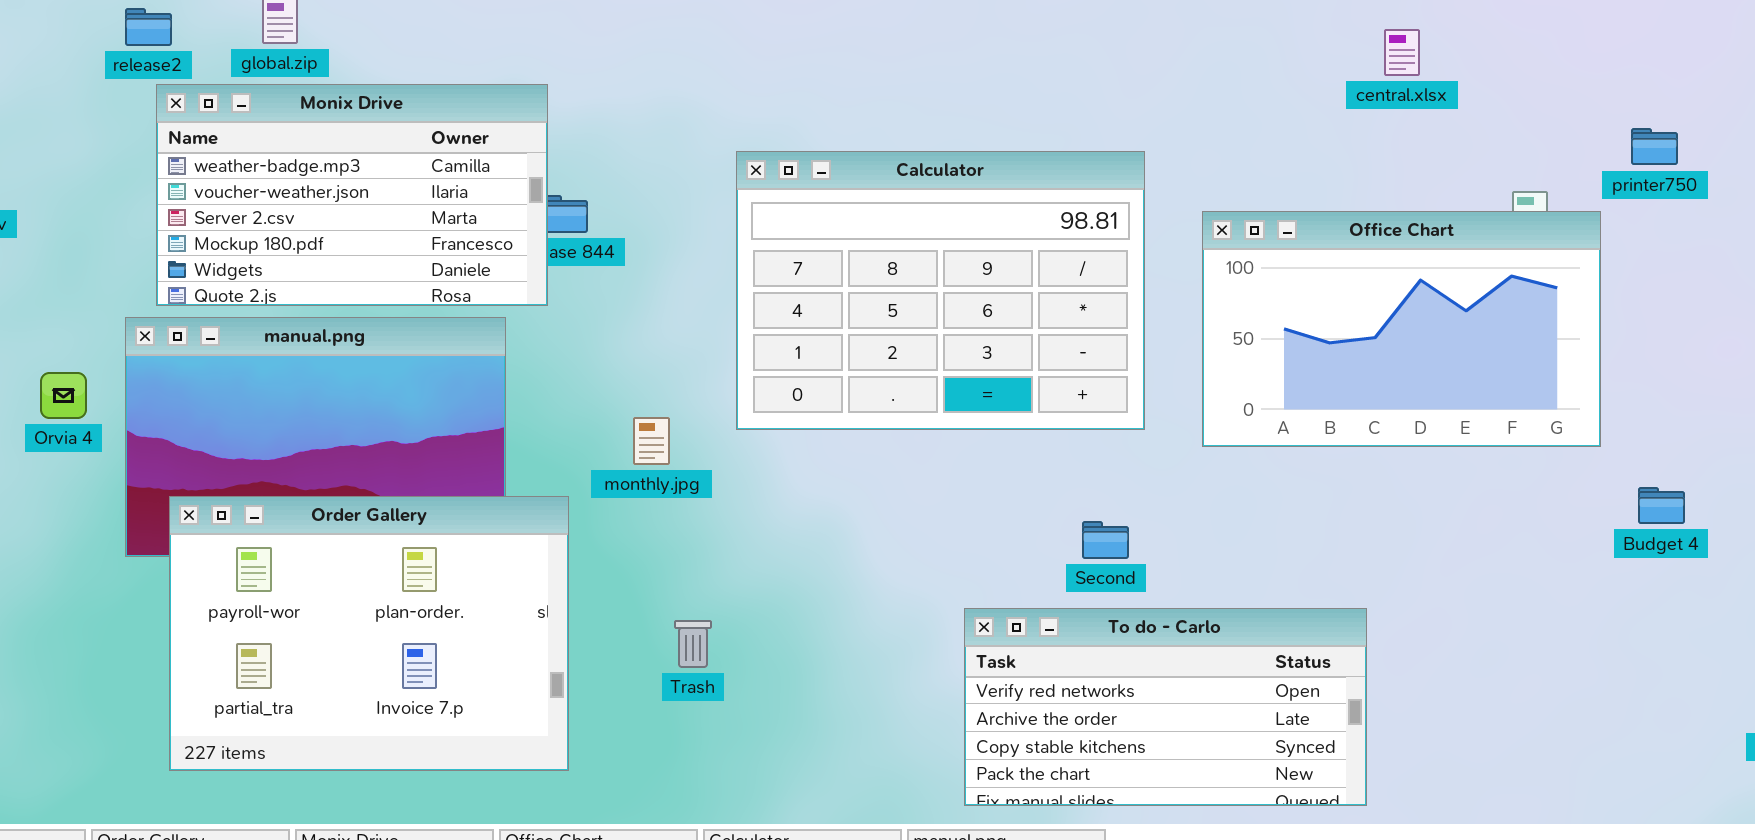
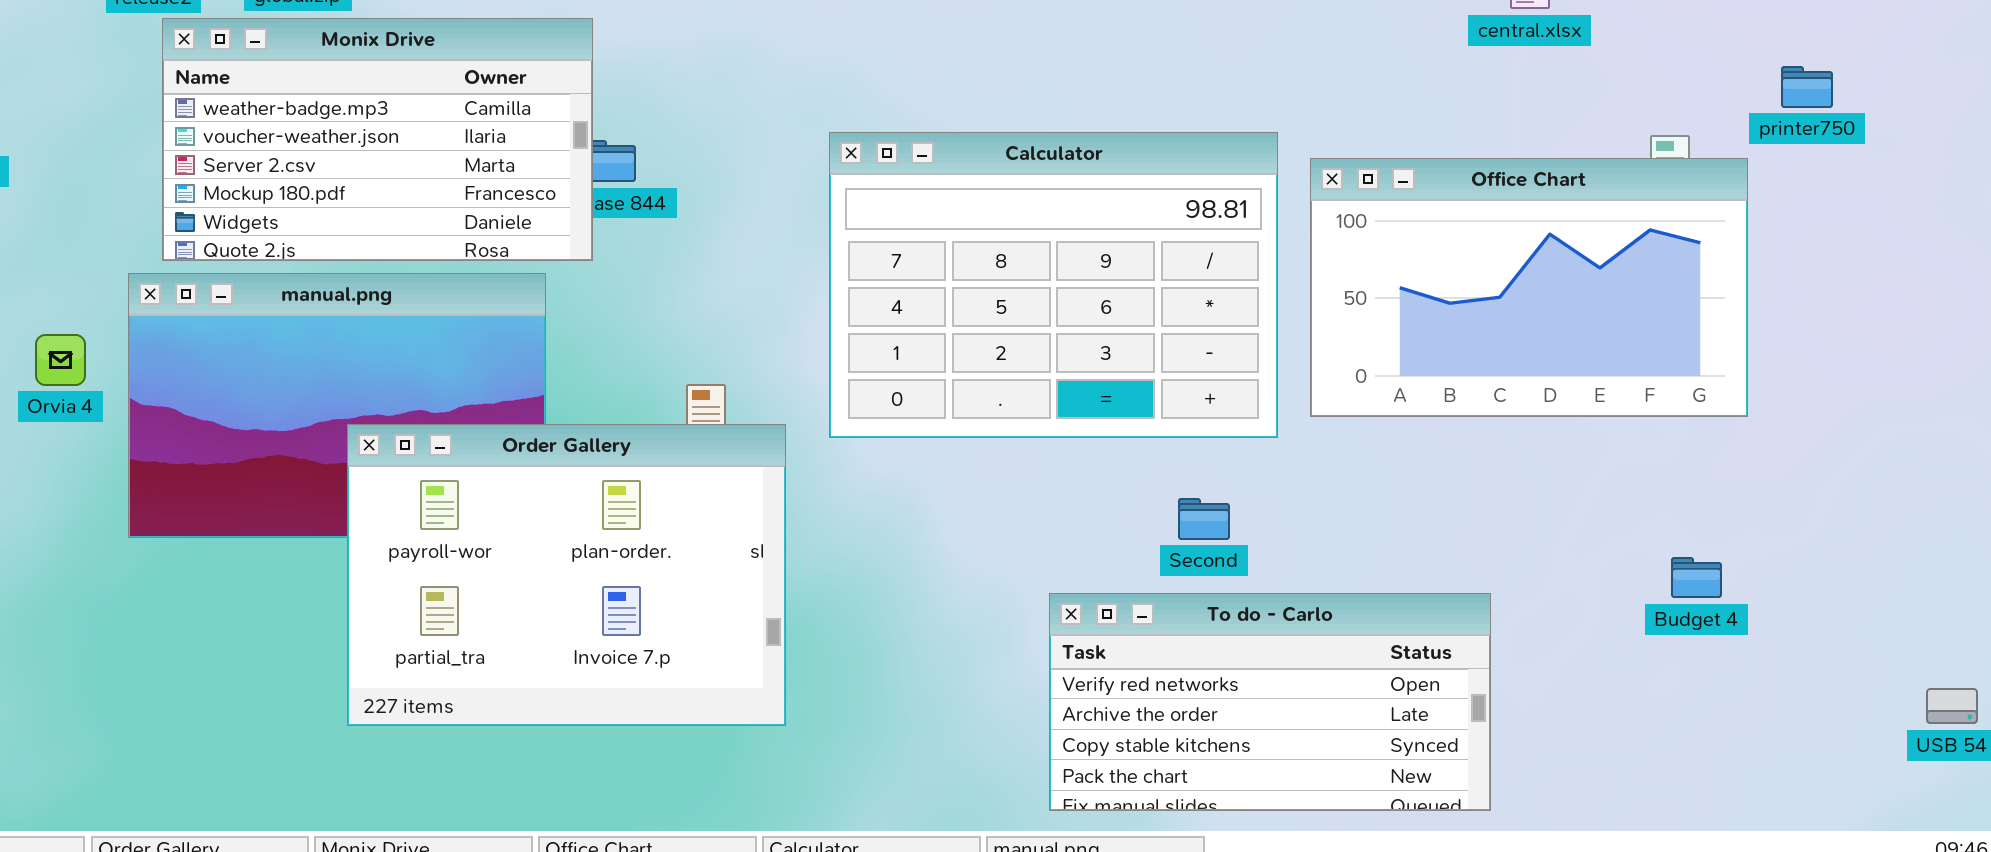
Calculator: [736,151,1145,430] -> [829,132,1278,438], moved
Budget 4: [1638,487,1685,524] -> [1671,557,1722,598], moved
Order Gallery: [169,496,569,771] -> [347,424,786,726], moved

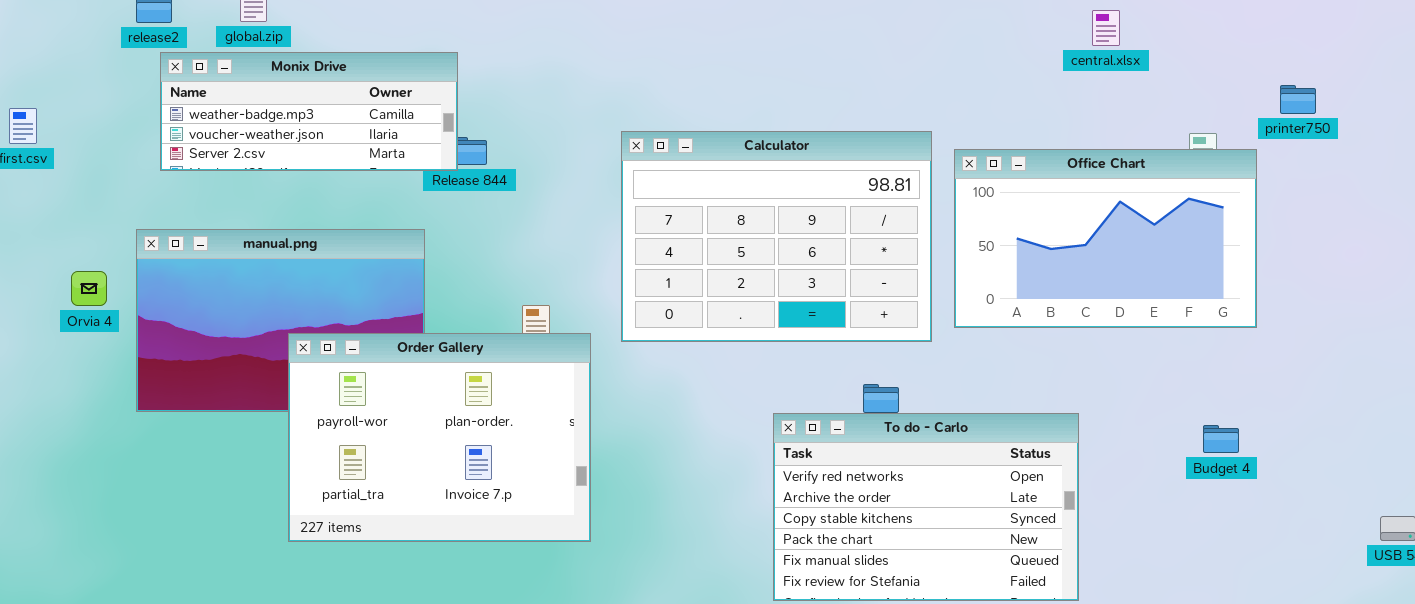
Monix Drive: [162,18,593,261] -> [160,52,458,171], resized
To do - Carlo: [1049,593,1491,811] -> [773,413,1079,601], resized

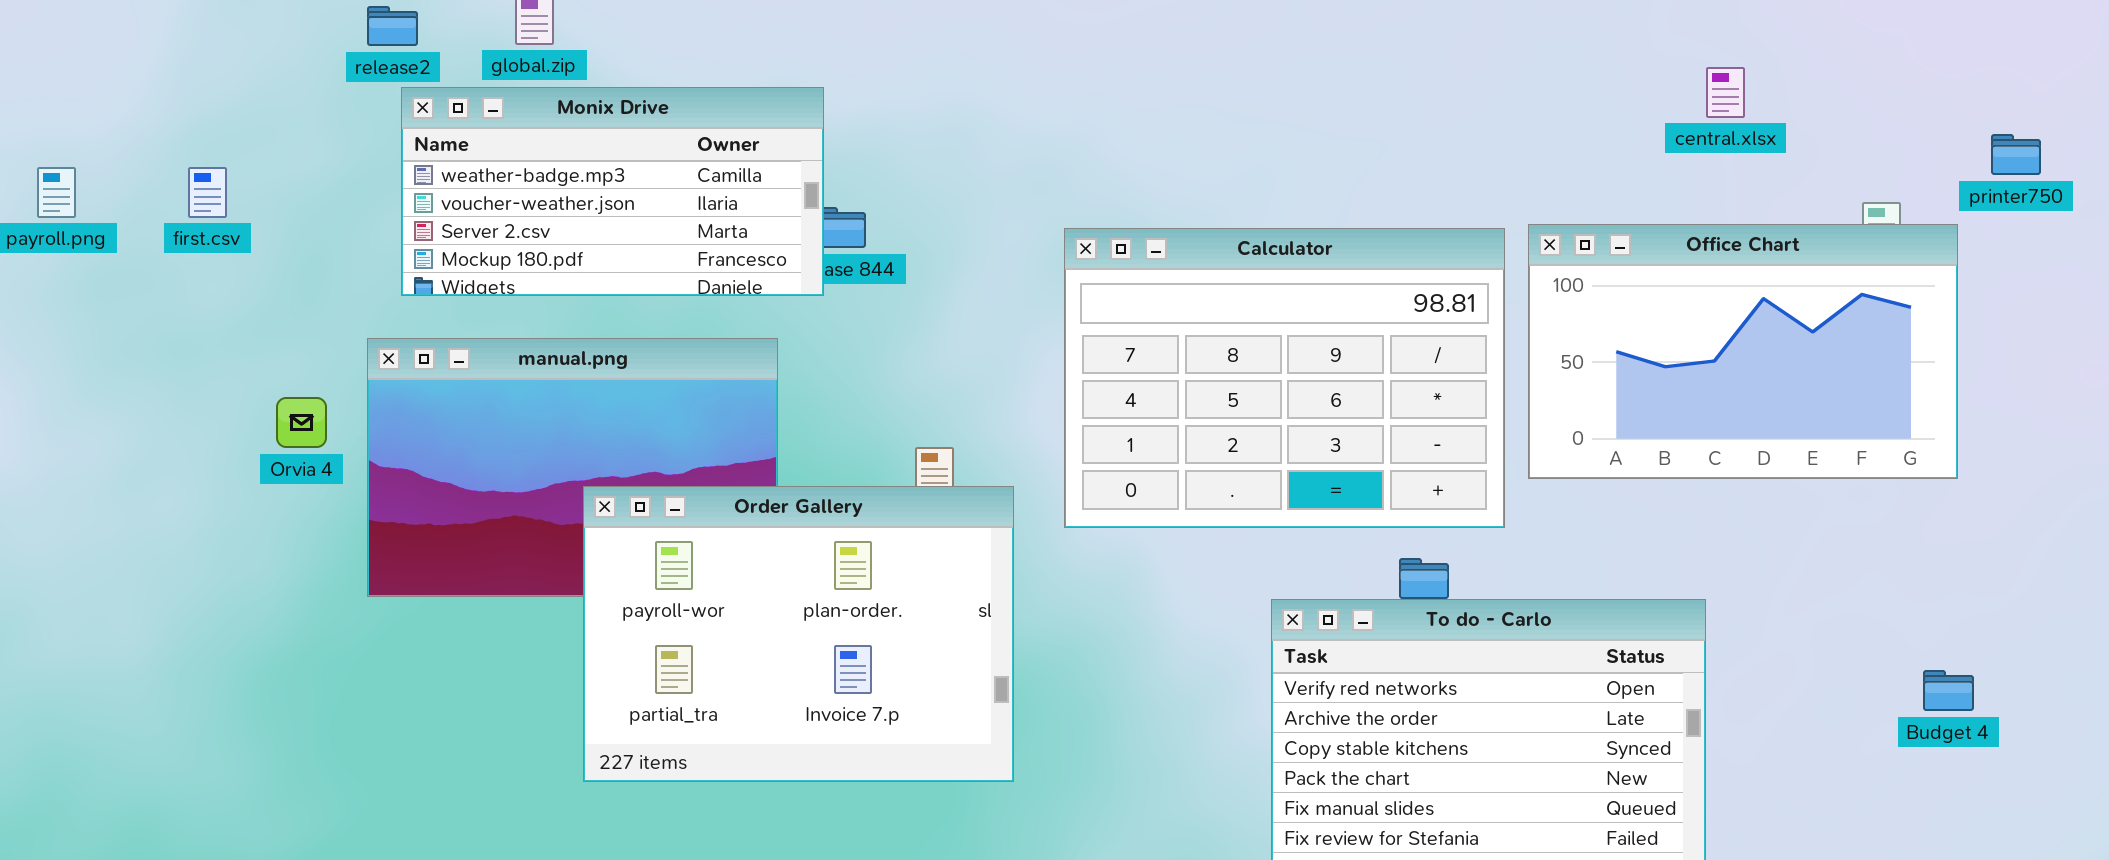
central.xlsx: [1092,10,1120,46] -> [1706,67,1745,118], moved
Monix Drive: [160,52,458,171] -> [401,87,824,296], resized
Calculator: [621,131,932,342] -> [1064,228,1505,528], moved
Budget 4: [1203,425,1239,453] -> [1923,670,1974,711], moved

